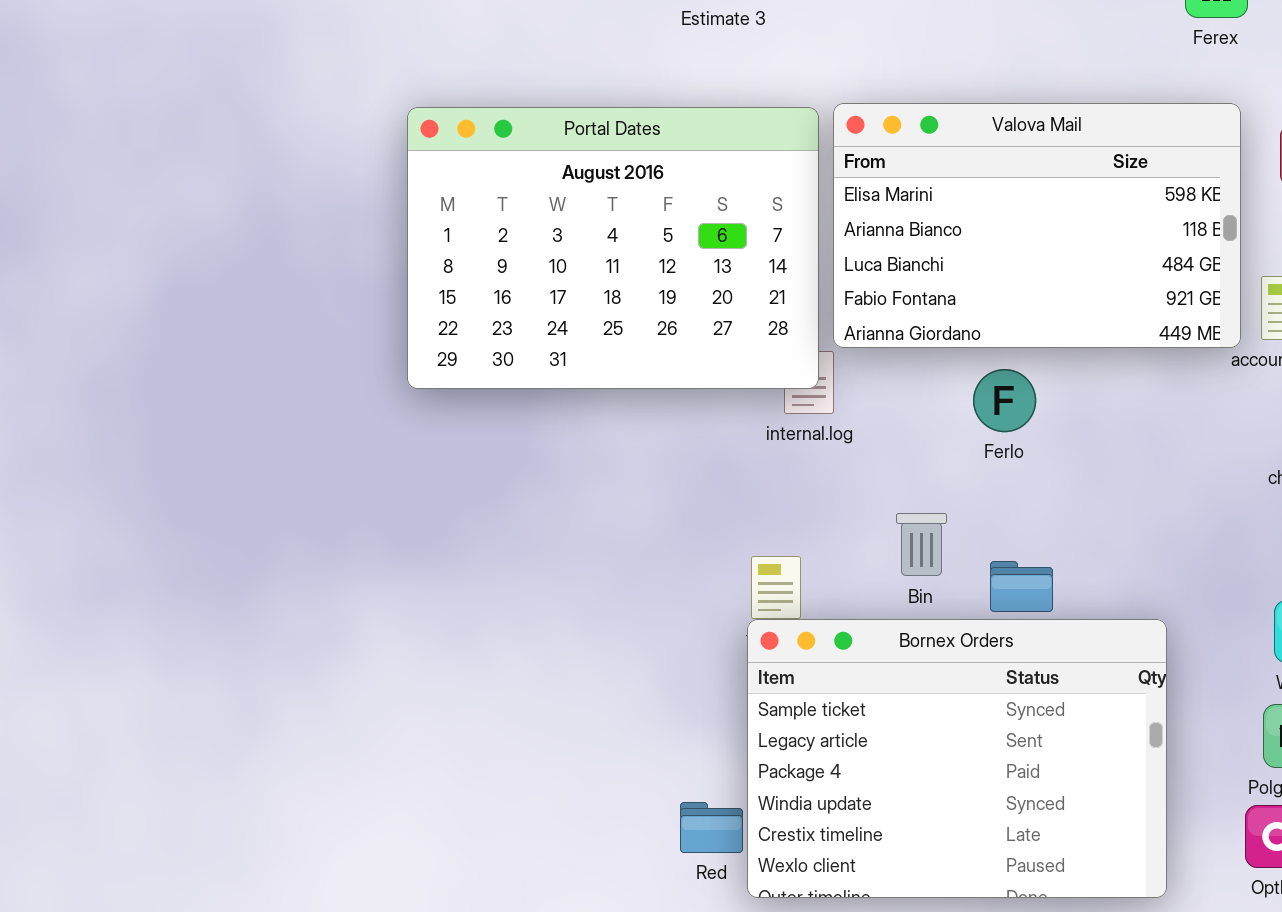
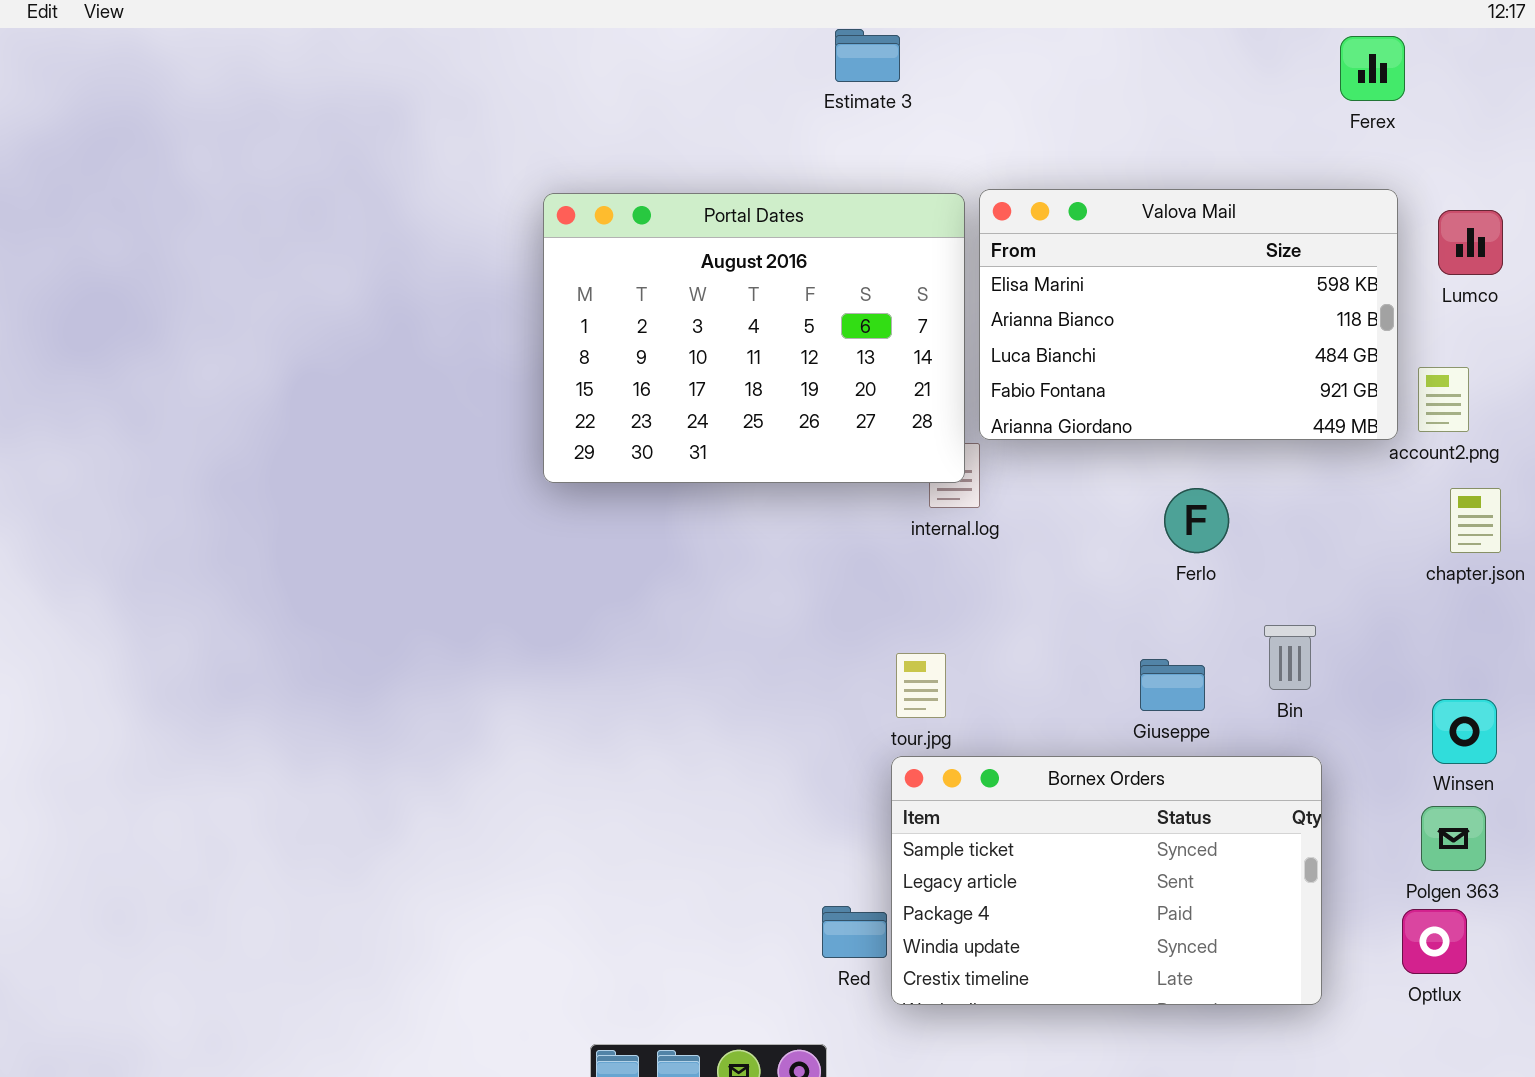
Ferlo: [973,369,1036,432] -> [1164,488,1229,553], moved
Bin: [896,513,947,576] -> [1264,625,1316,690], moved
Bornex Orders: [747,619,1167,898] -> [891,756,1322,1005], resized

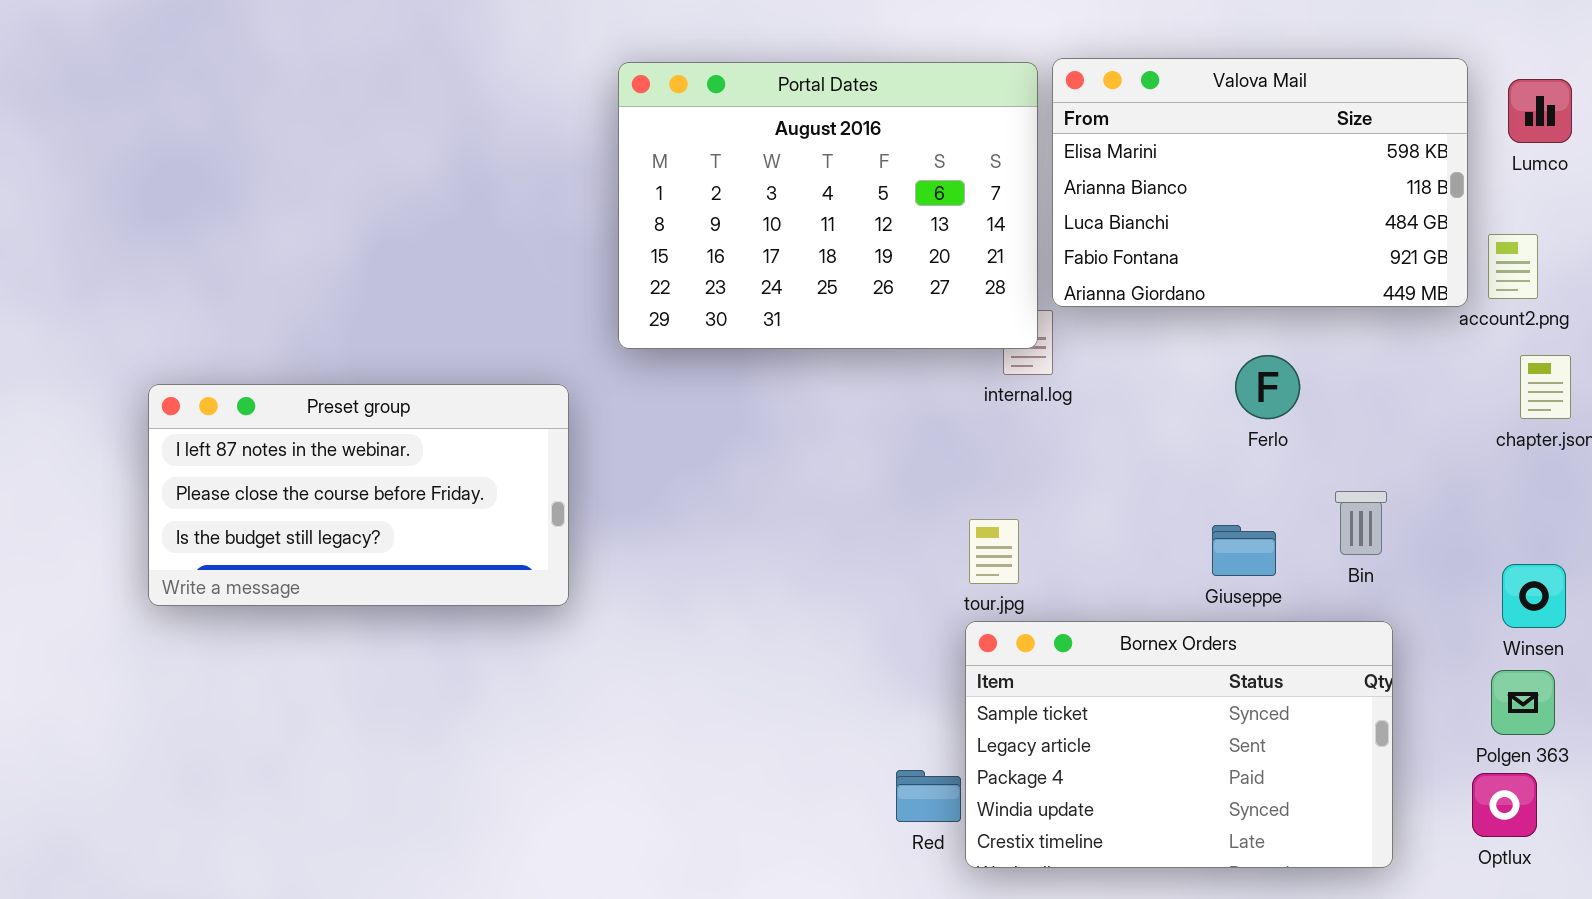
Preset group: none -> [148,384,569,606], opened

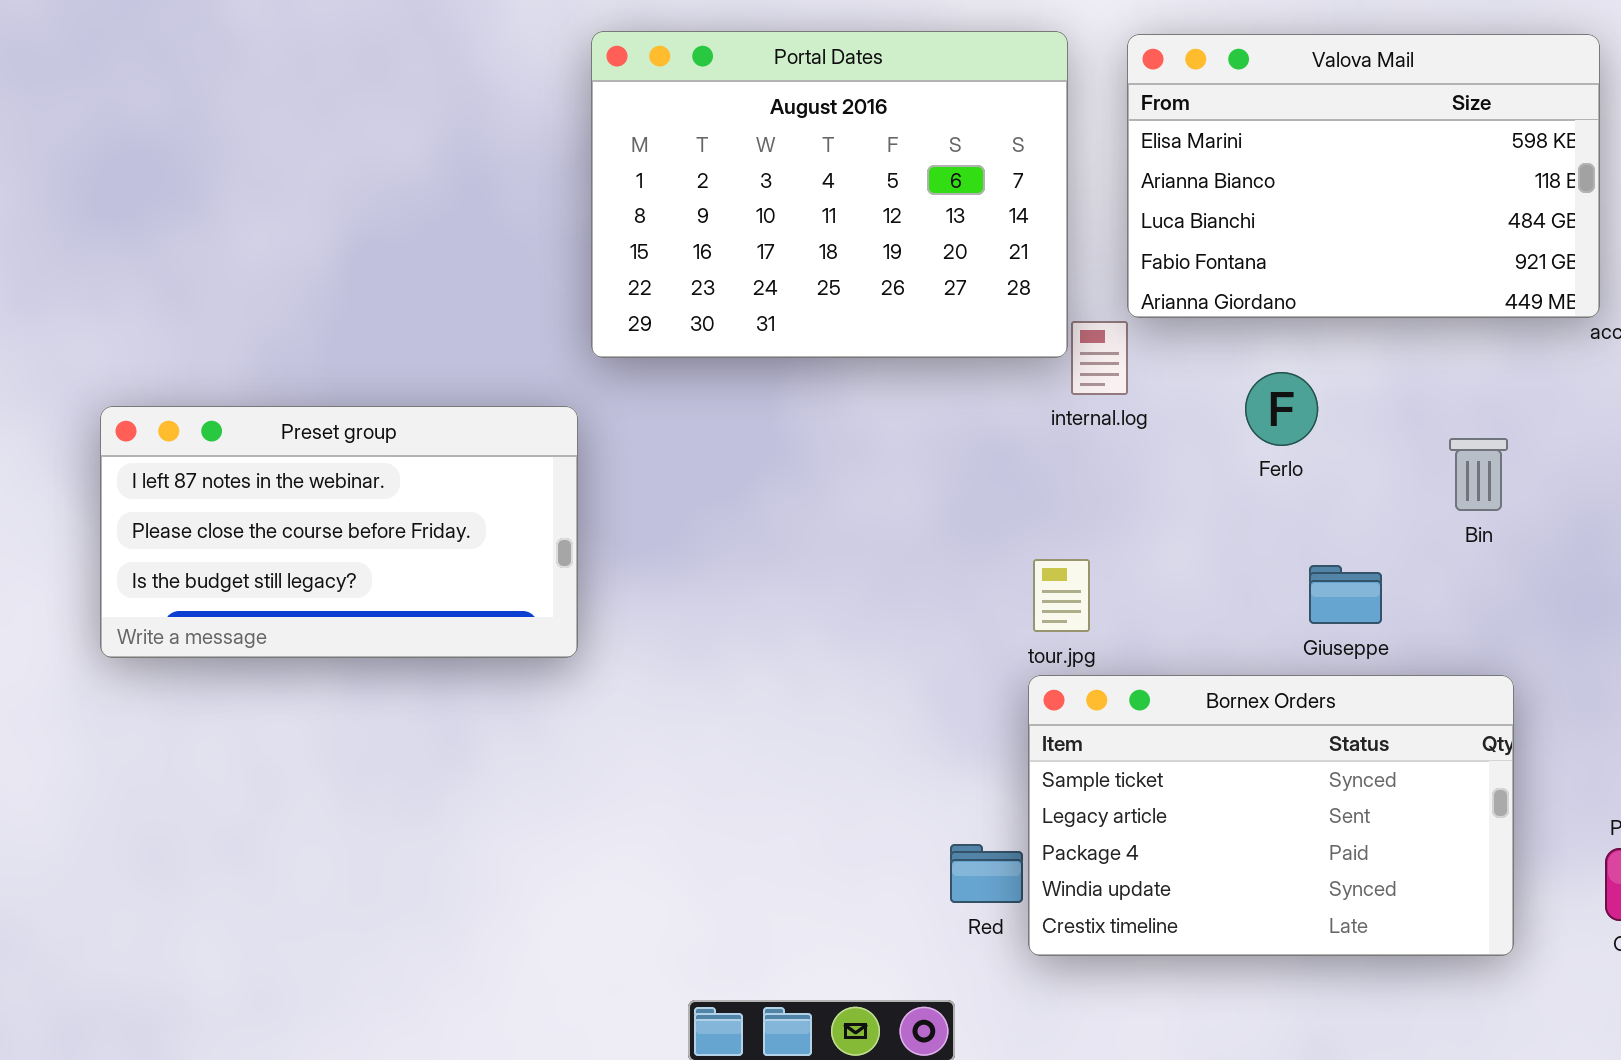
Portal Dates: [618,62,1038,349] -> [591,31,1068,358], moved
Ferlo: [1235,355,1300,419] -> [1245,372,1318,446], moved
Bin: [1335,491,1387,555] -> [1449,438,1508,511], moved

